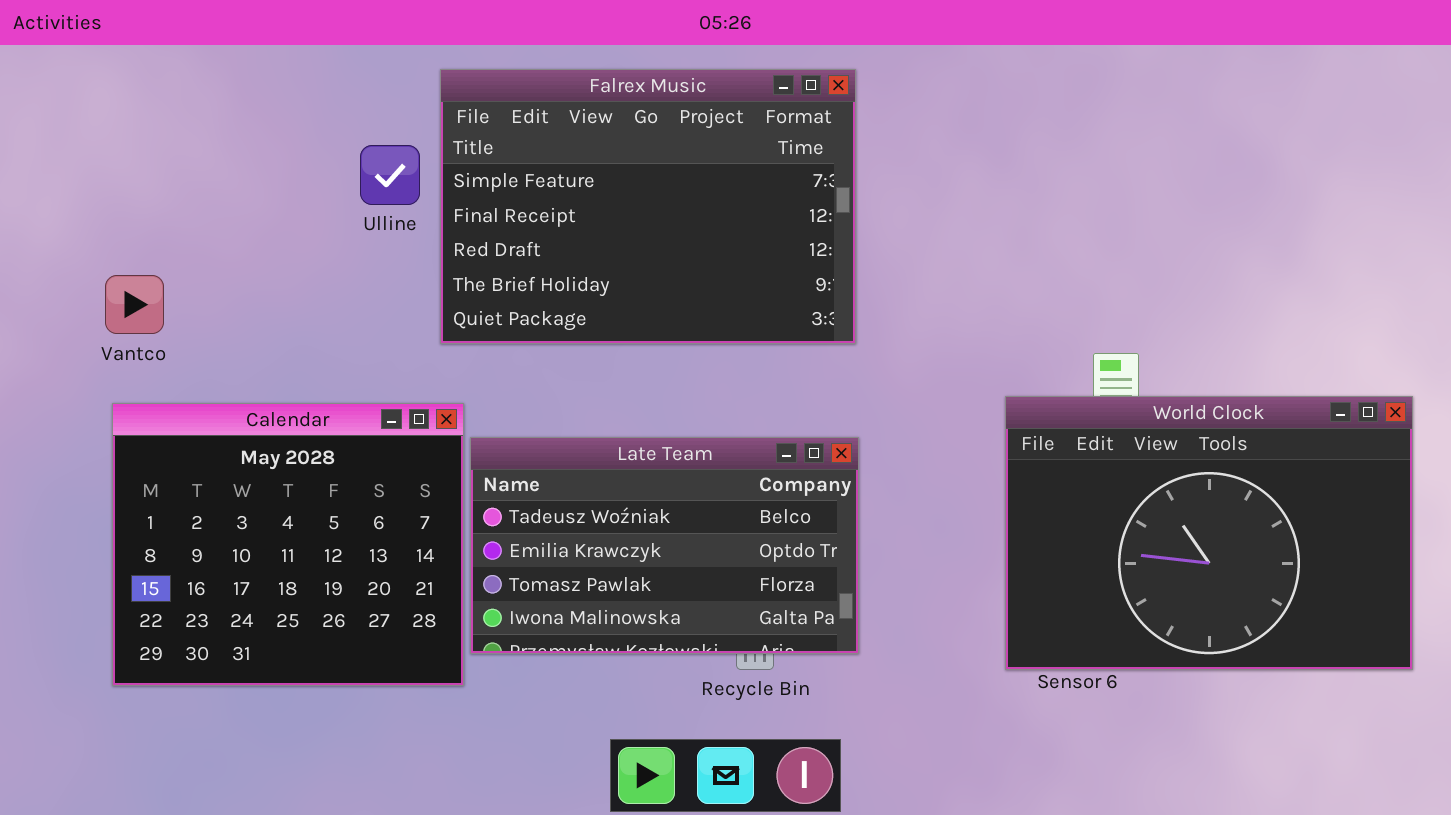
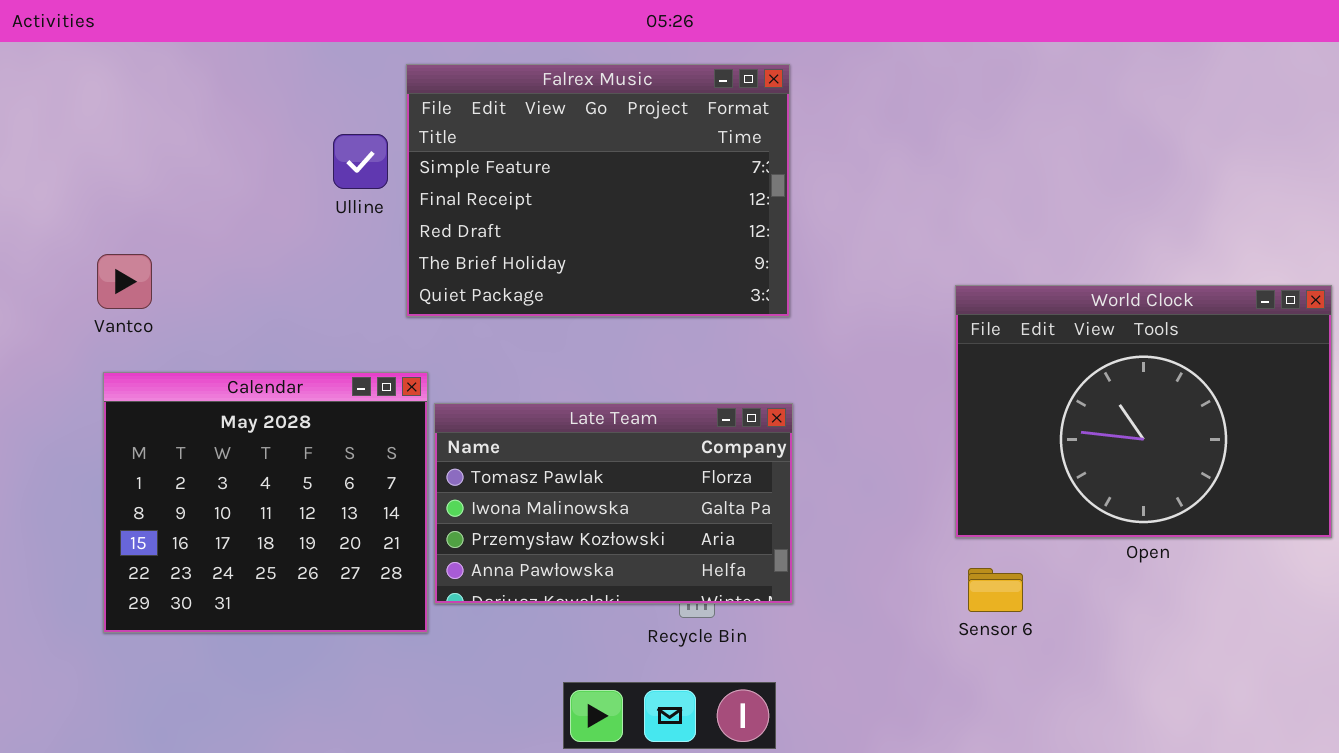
World Clock: [1005,396,1413,670] -> [955,285,1332,538], moved
Late Team: [470,437,859,654] -> [434,403,793,604], scrolled down 2 rows

